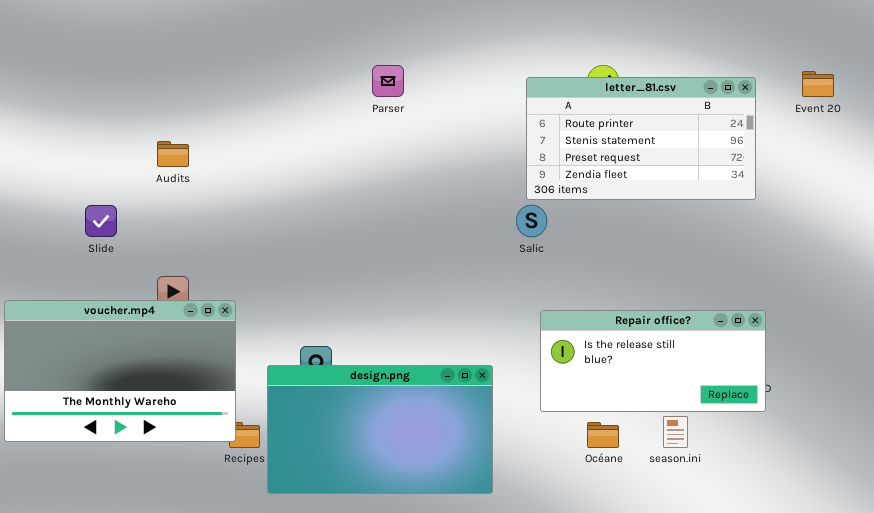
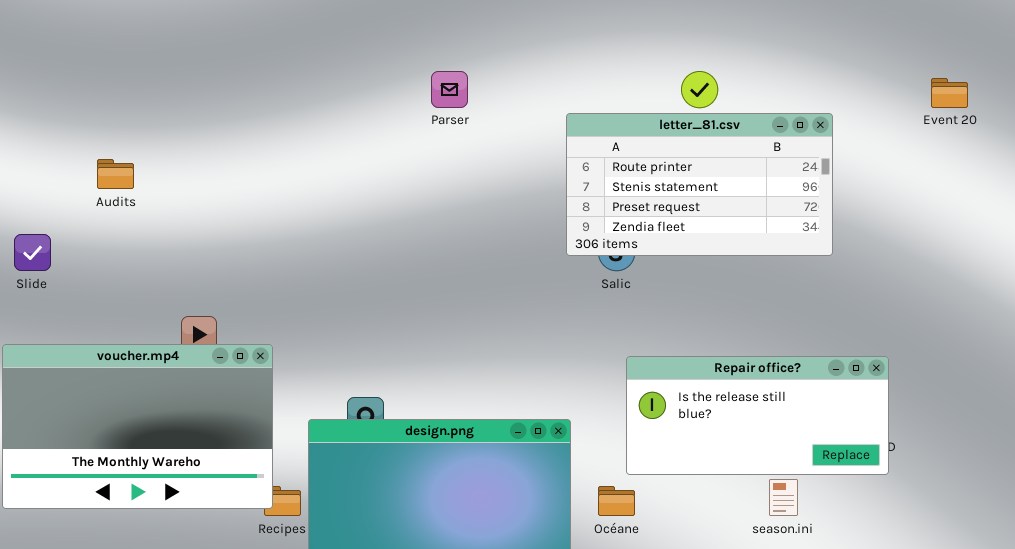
letter_81.csv: [526,77,756,200] -> [566,113,833,256], moved
Audits: [157,141,189,167] -> [97,159,134,189], moved
Slide: [85,205,117,237] -> [14,234,51,271], moved
Océane: [587,422,619,448] -> [598,486,635,516], moved

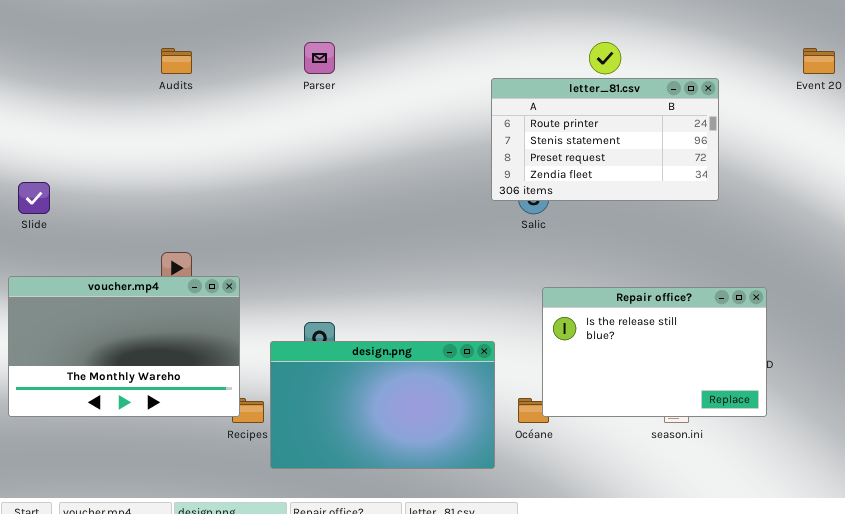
Parser: [431,71,468,108] -> [304,42,335,74], moved
Audits: [97,159,134,189] -> [161,48,192,74], moved
Repair office?: [626,356,889,475] -> [542,287,767,417], resized

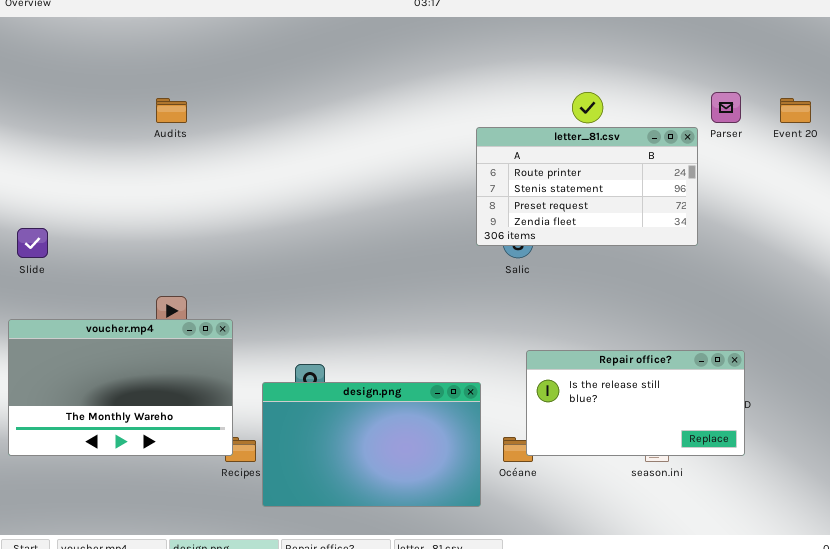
Parser: [304,42,335,74] -> [711,92,741,123], moved
Repair office?: [542,287,767,417] -> [526,350,745,456], resized

